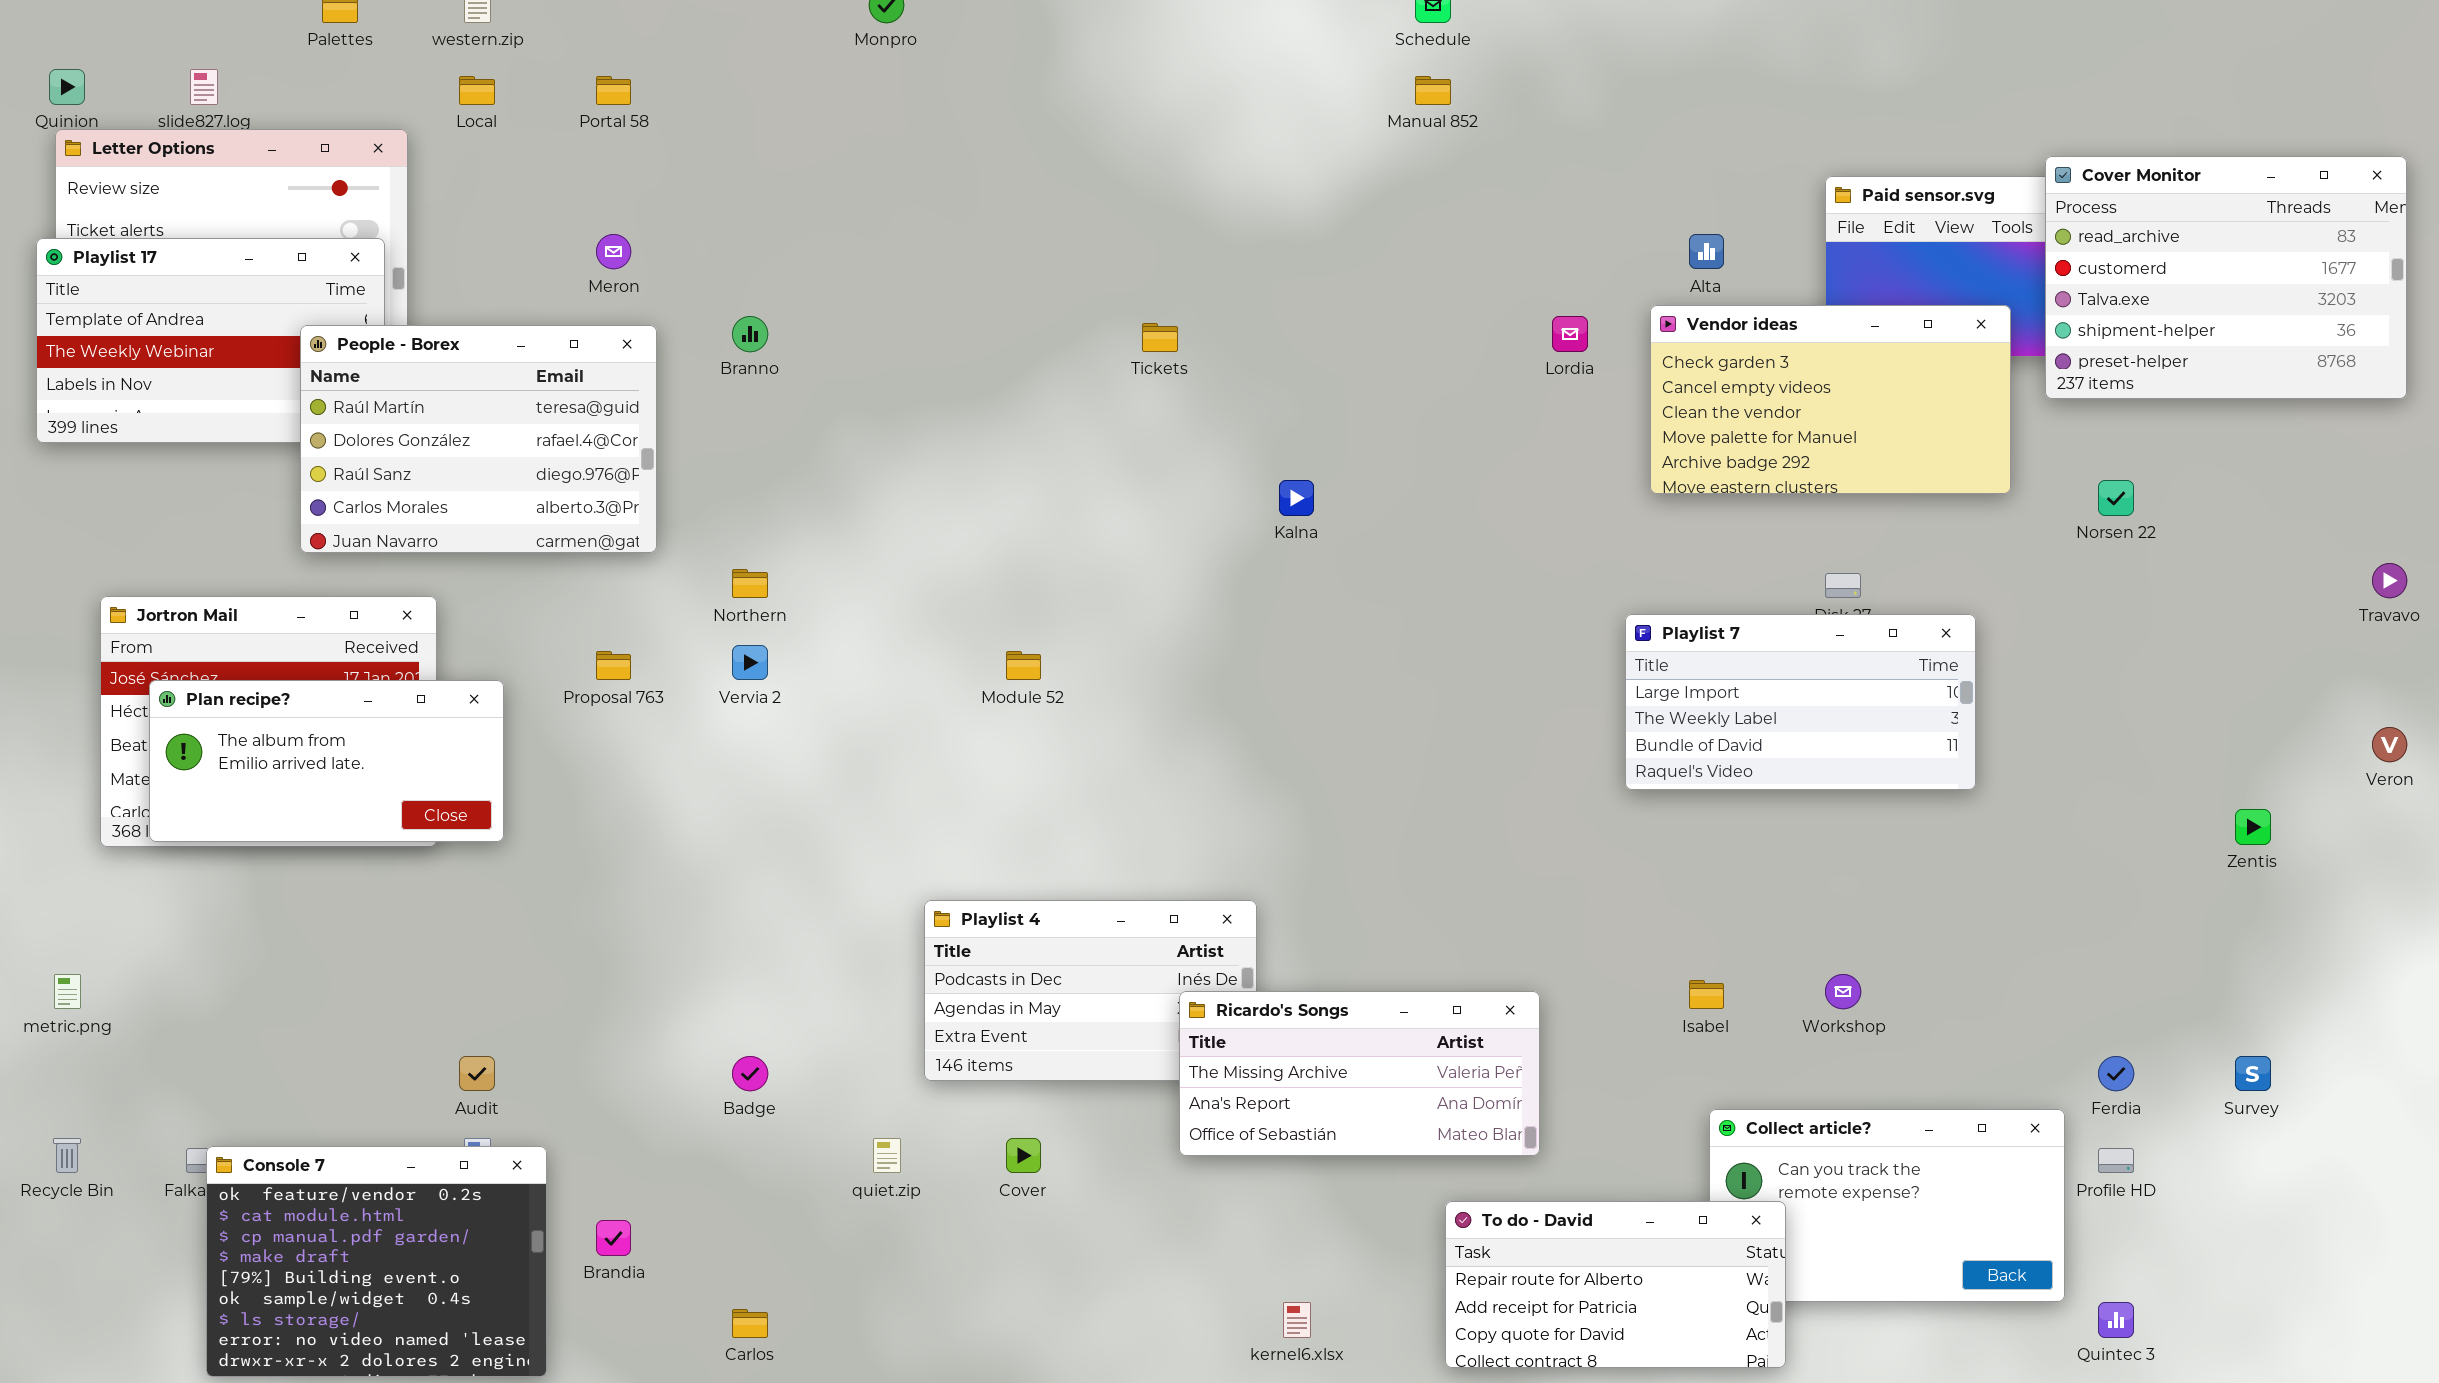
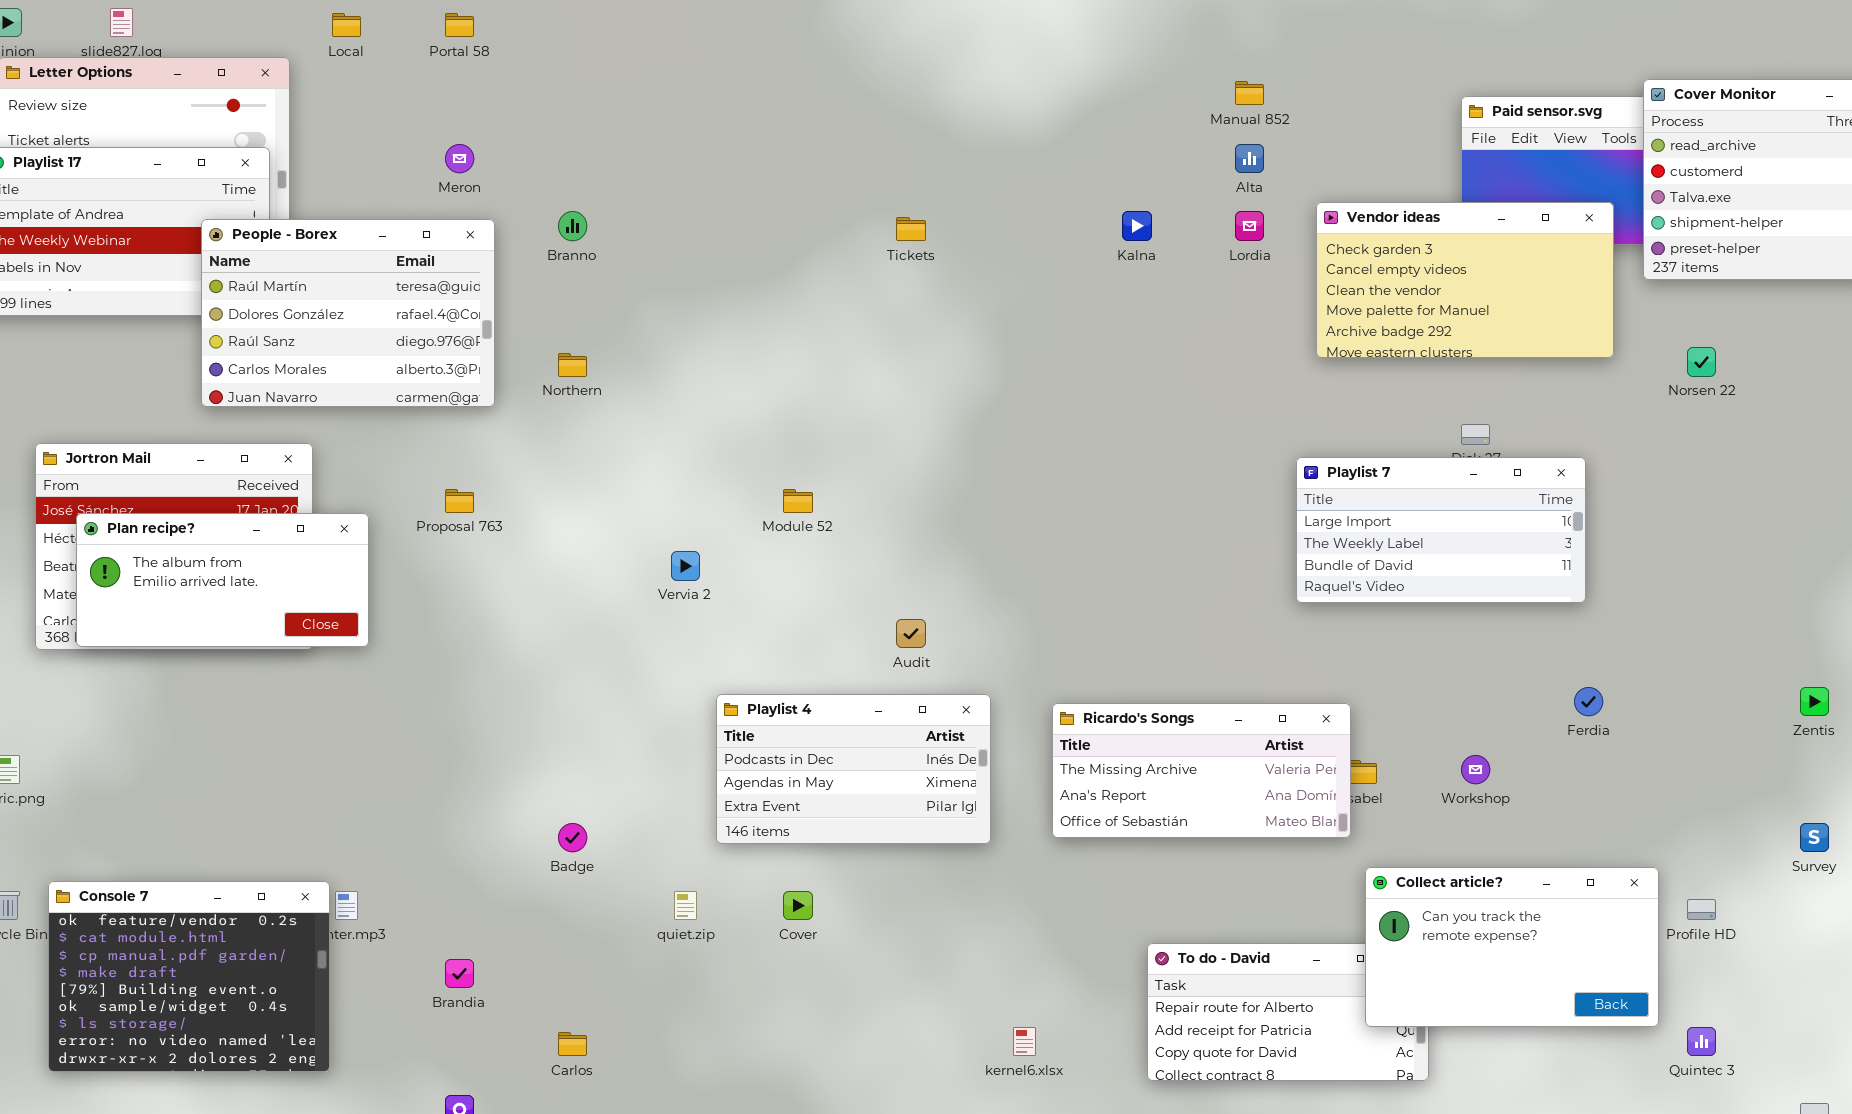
Manual 852: [1415,76,1451,105] -> [1235,81,1264,105], moved
Alta: [1689,234,1724,269] -> [1235,144,1264,173], moved
Kalna: [1279,480,1314,516] -> [1122,211,1152,241], moved
Northern: [732,569,768,598] -> [558,353,587,377], moved
Vervia 2: [732,645,768,680] -> [671,551,700,581], moved
Zentis: [2235,809,2271,845] -> [1800,687,1829,716], moved
Ricardo's Songs: [1179,991,1540,1156] -> [1052,703,1351,838], moved
Audit: [459,1056,495,1091] -> [896,619,926,648], moved
Ferdia: [2098,1056,2134,1091] -> [1574,687,1603,716], moved
Collect article?: [1709,1109,2065,1302] -> [1365,867,1659,1027], raised
Console 7: [206,1146,547,1377] -> [48,881,330,1072], moved

